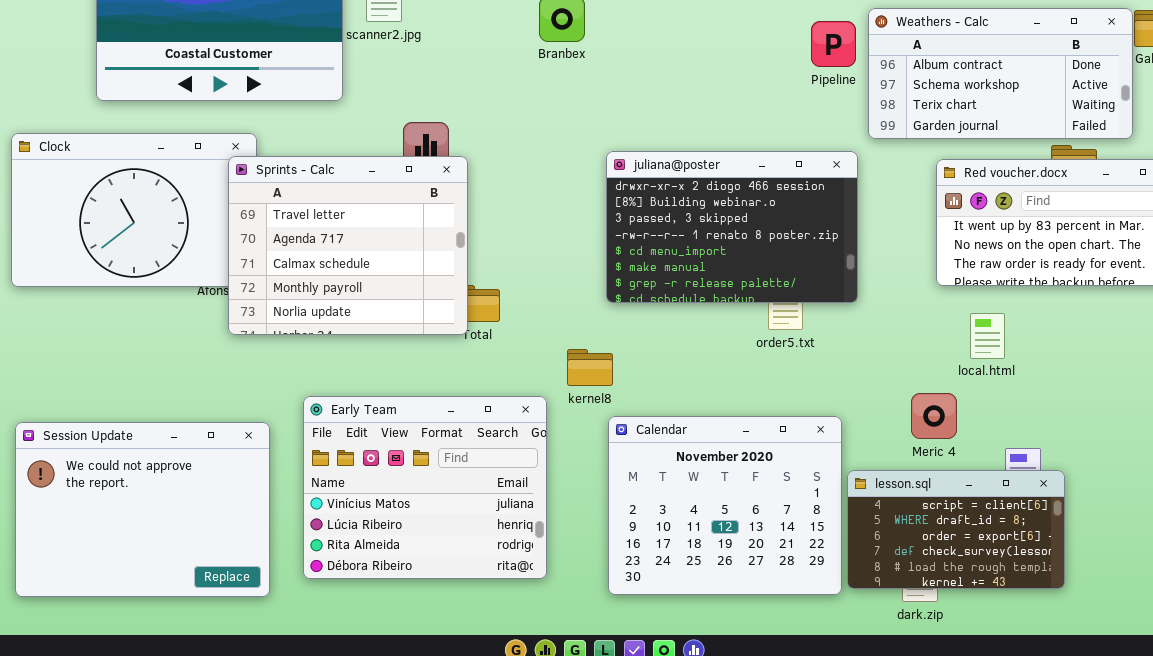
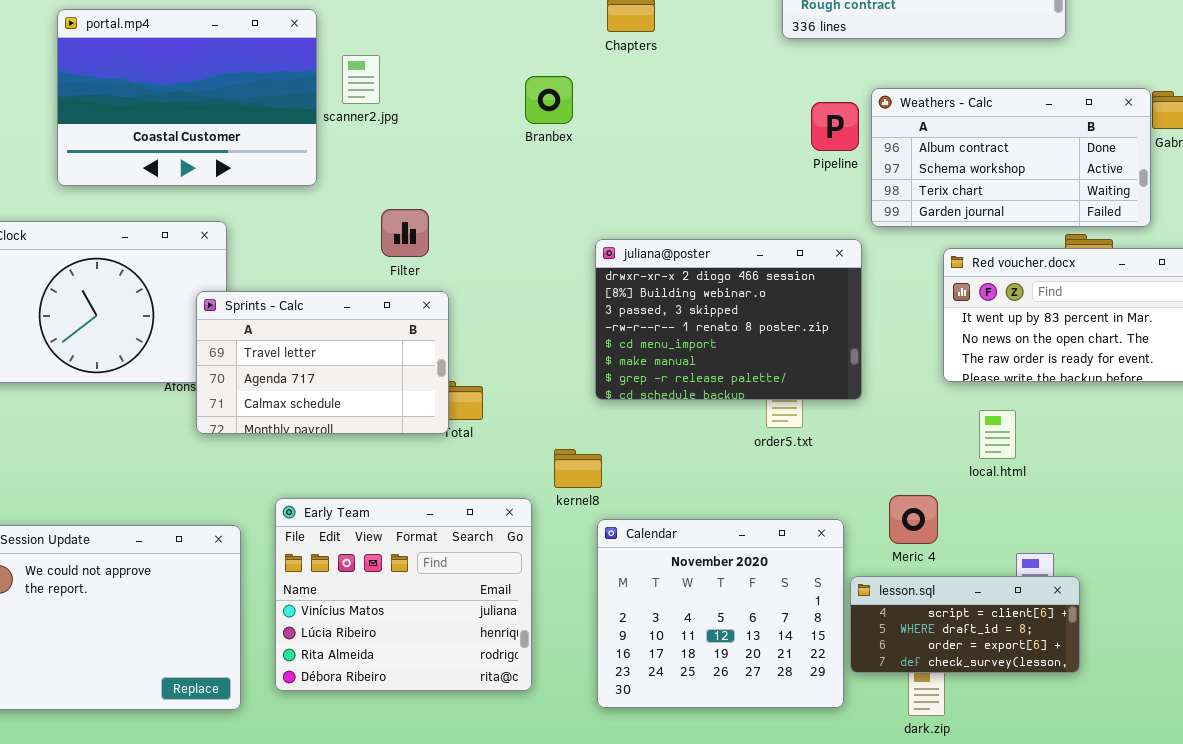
Sprints - Calc: [228,156,468,335] -> [196,291,449,434], resized
Meric 4: [911,393,957,439] -> [889,495,938,544], moved
lesson.sql: [847,470,1065,589] -> [850,576,1080,673], resized

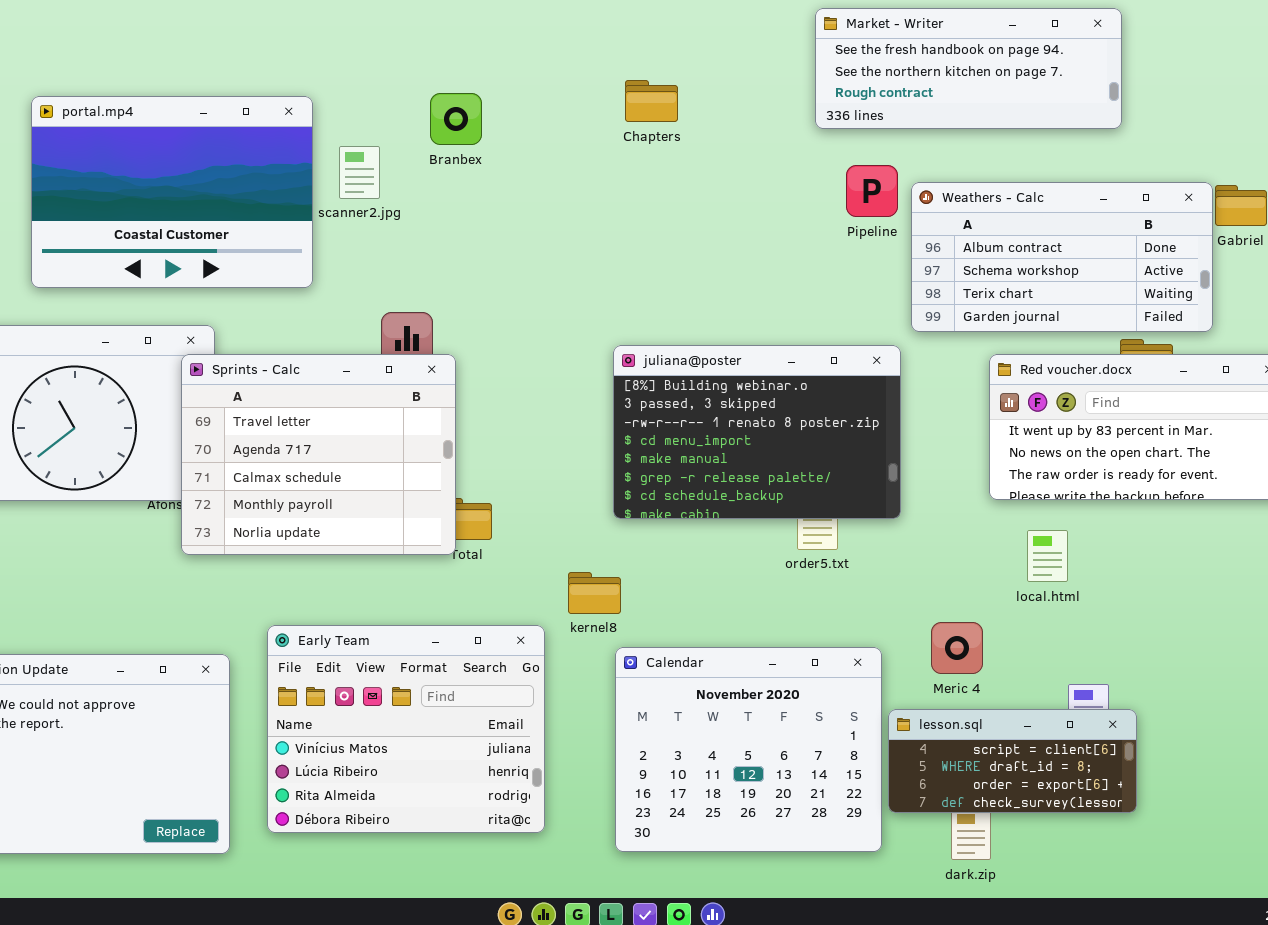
Branbex: [525,76,573,124] -> [430,93,482,145], moved
Pipeline: [811,102,859,151] -> [846,165,898,217], moved
juliana@poster: [595,239,862,400] -> [613,345,901,519], scrolled down 1 row
Sprints - Calc: [196,291,449,434] -> [181,354,456,555], resized

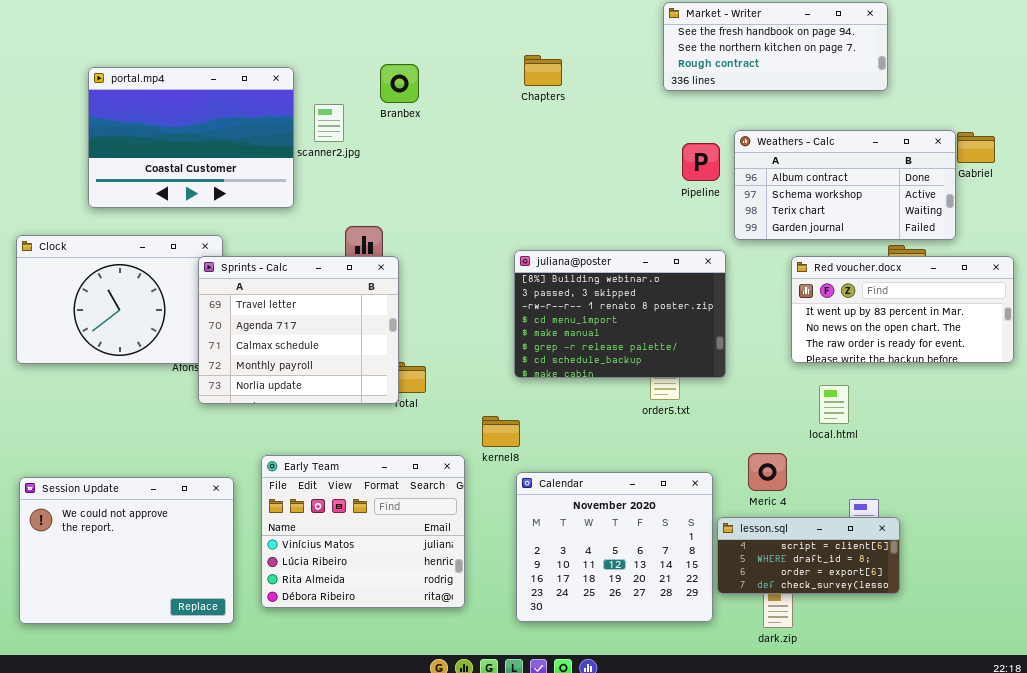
Pipeline: [846,165,898,217] -> [682,143,720,181], moved

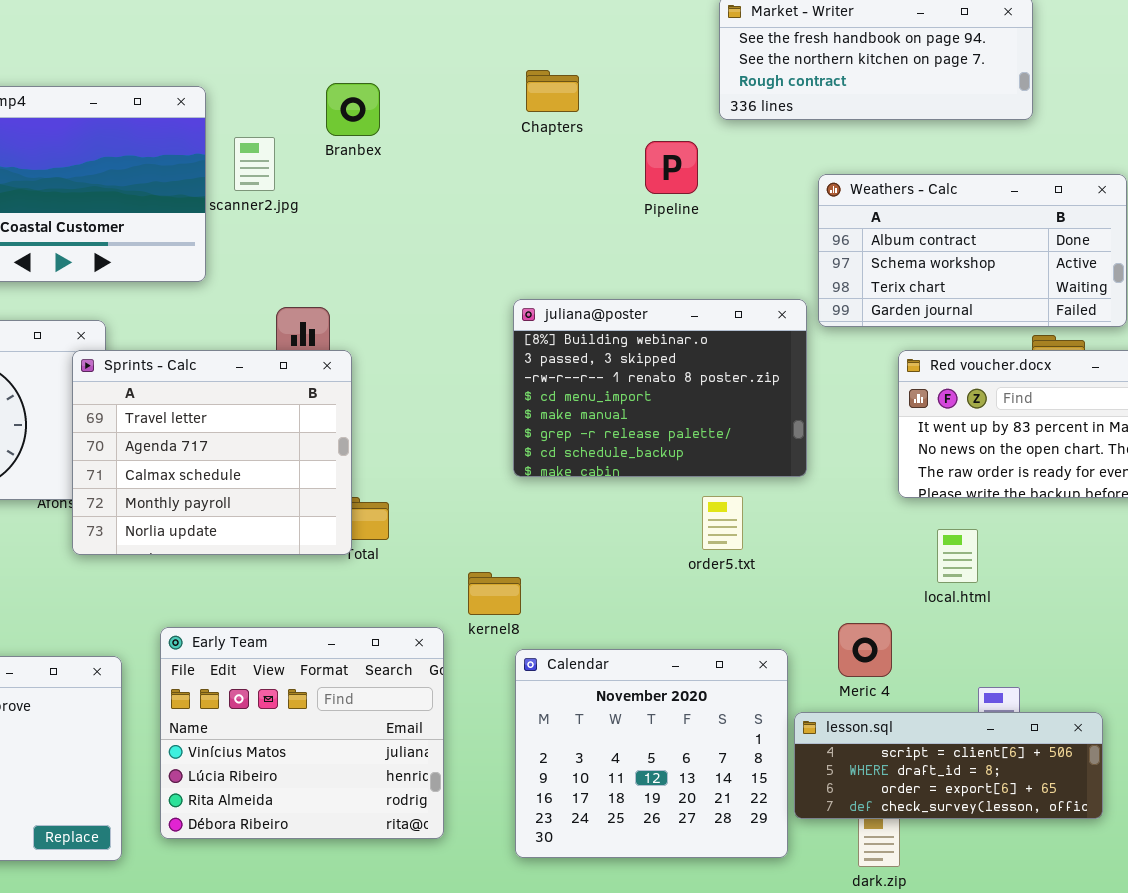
Pipeline: [682,143,720,181] -> [645,141,698,194], moved
juliana@poster: [514,250,726,378] -> [513,299,807,477], moved
lesson.sql: [717,517,900,594] -> [794,712,1103,819], resized

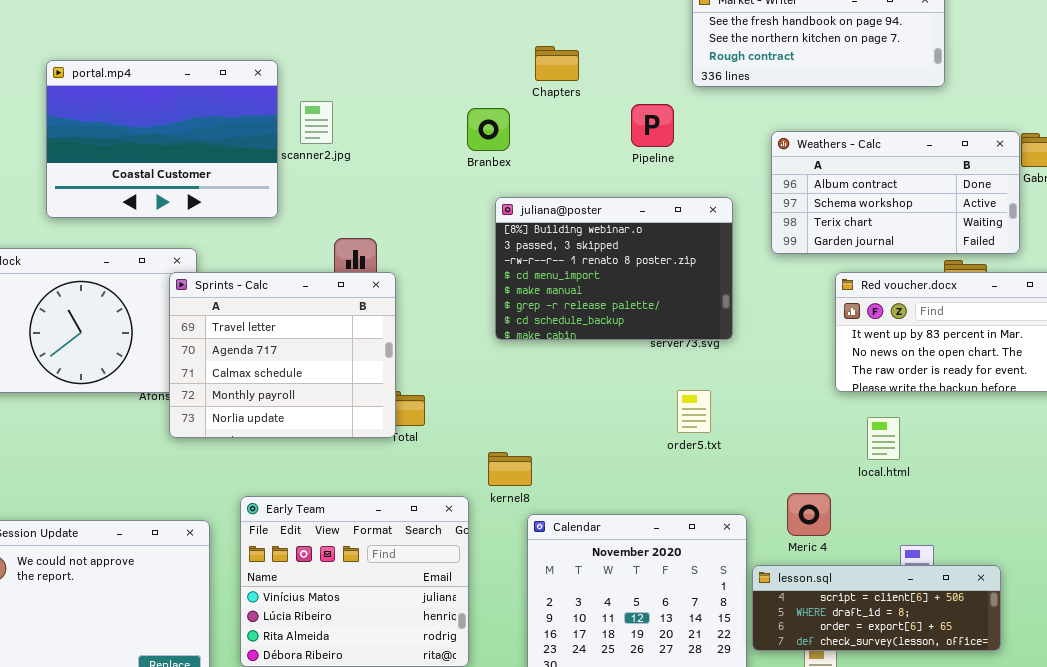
Branbex: [326,83,380,136] -> [467,108,510,151], moved
juliana@poster: [513,299,807,477] -> [495,197,733,340], moved

